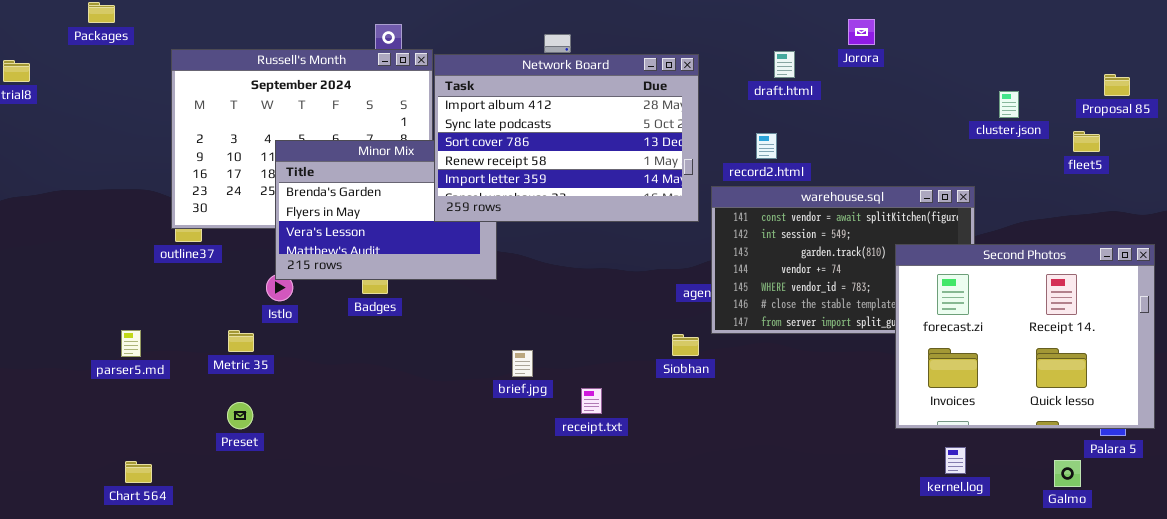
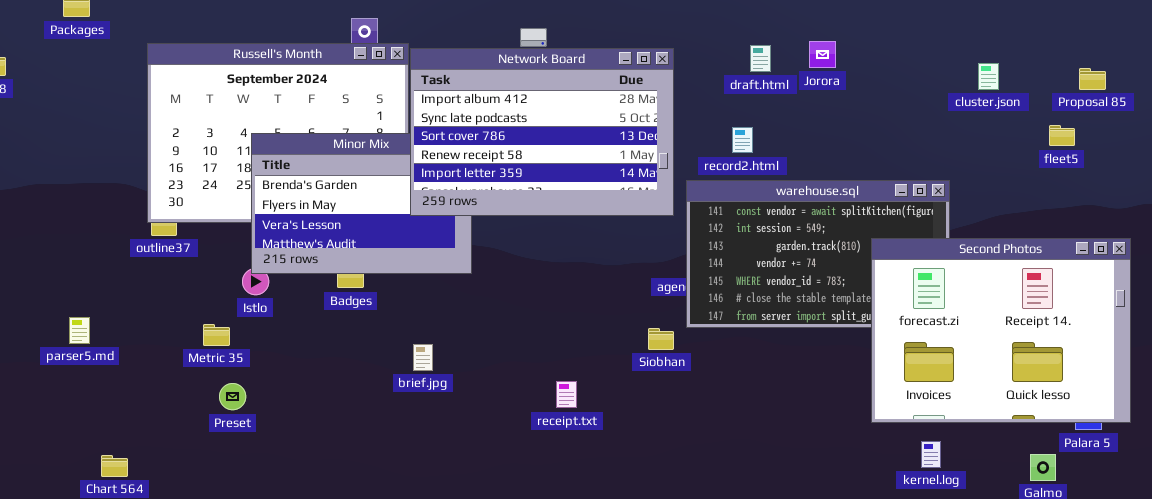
Jorora: [848,19,875,45] -> [809,41,836,68], moved
cluster.json: [999,91,1019,118] -> [978,63,999,90], moved
parser5.md: [121,330,141,357] -> [69,317,90,344], moved
brief.jpg: [512,350,533,377] -> [413,344,433,371], moved
Preset: [227,402,253,429] -> [219,383,246,410], moved

